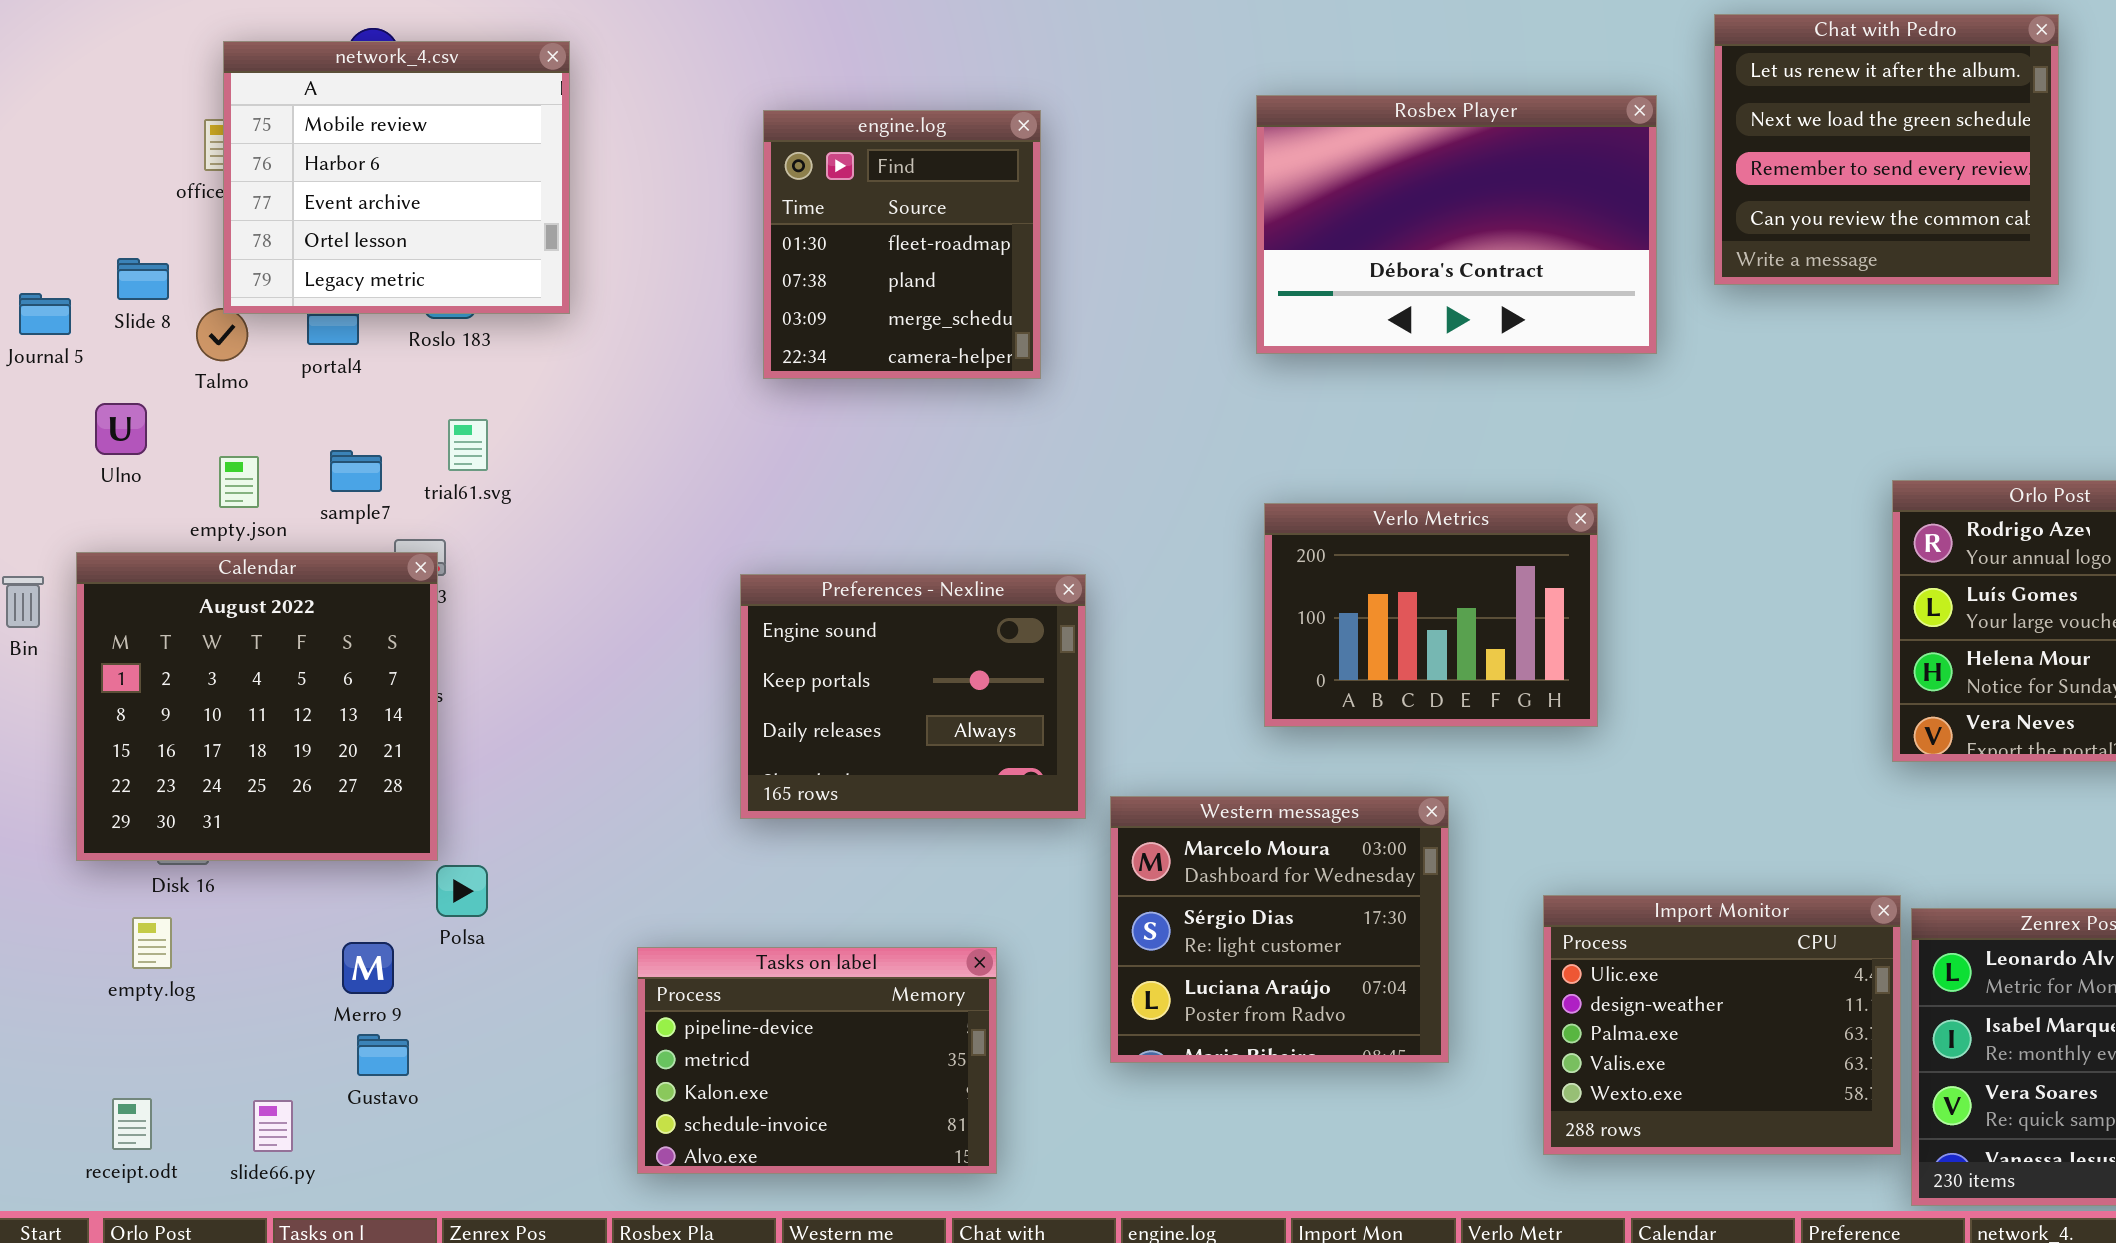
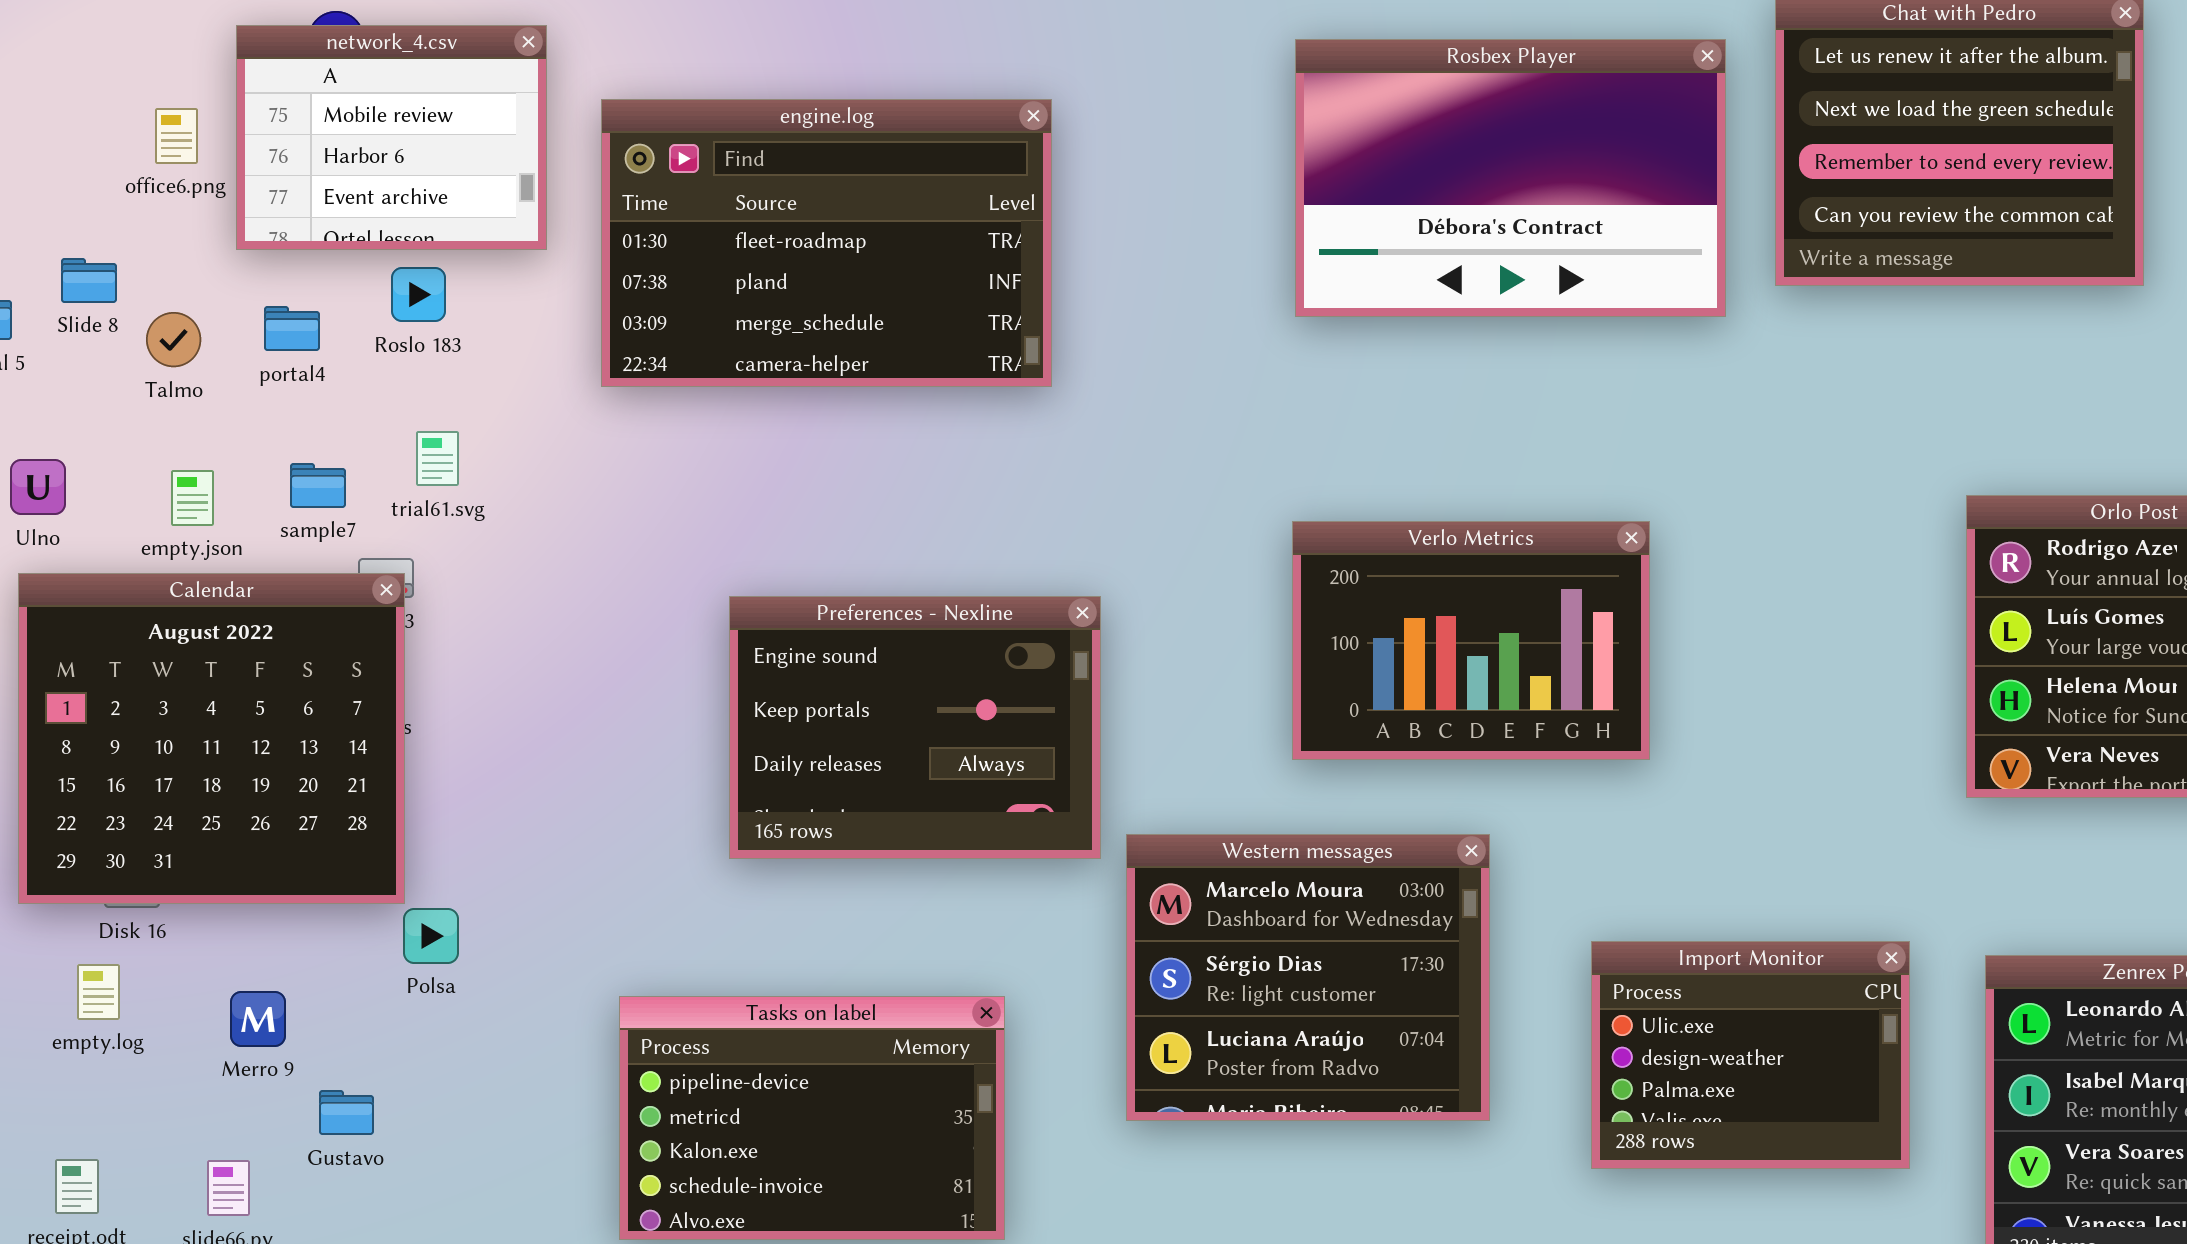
network_4.csv: [223,41,570,314] -> [236,25,547,250], resized
Rosbex Player: [1256,95,1657,354] -> [1295,39,1726,317], moved
engine.log: [763,110,1041,379] -> [601,99,1052,387], resized
Ulno: [95,403,147,455] -> [10,459,66,515], moved
Import Monitor: [1543,895,1901,1155] -> [1591,941,1910,1169], resized
Merro 9: [342,942,394,994] -> [230,991,286,1047], moved

